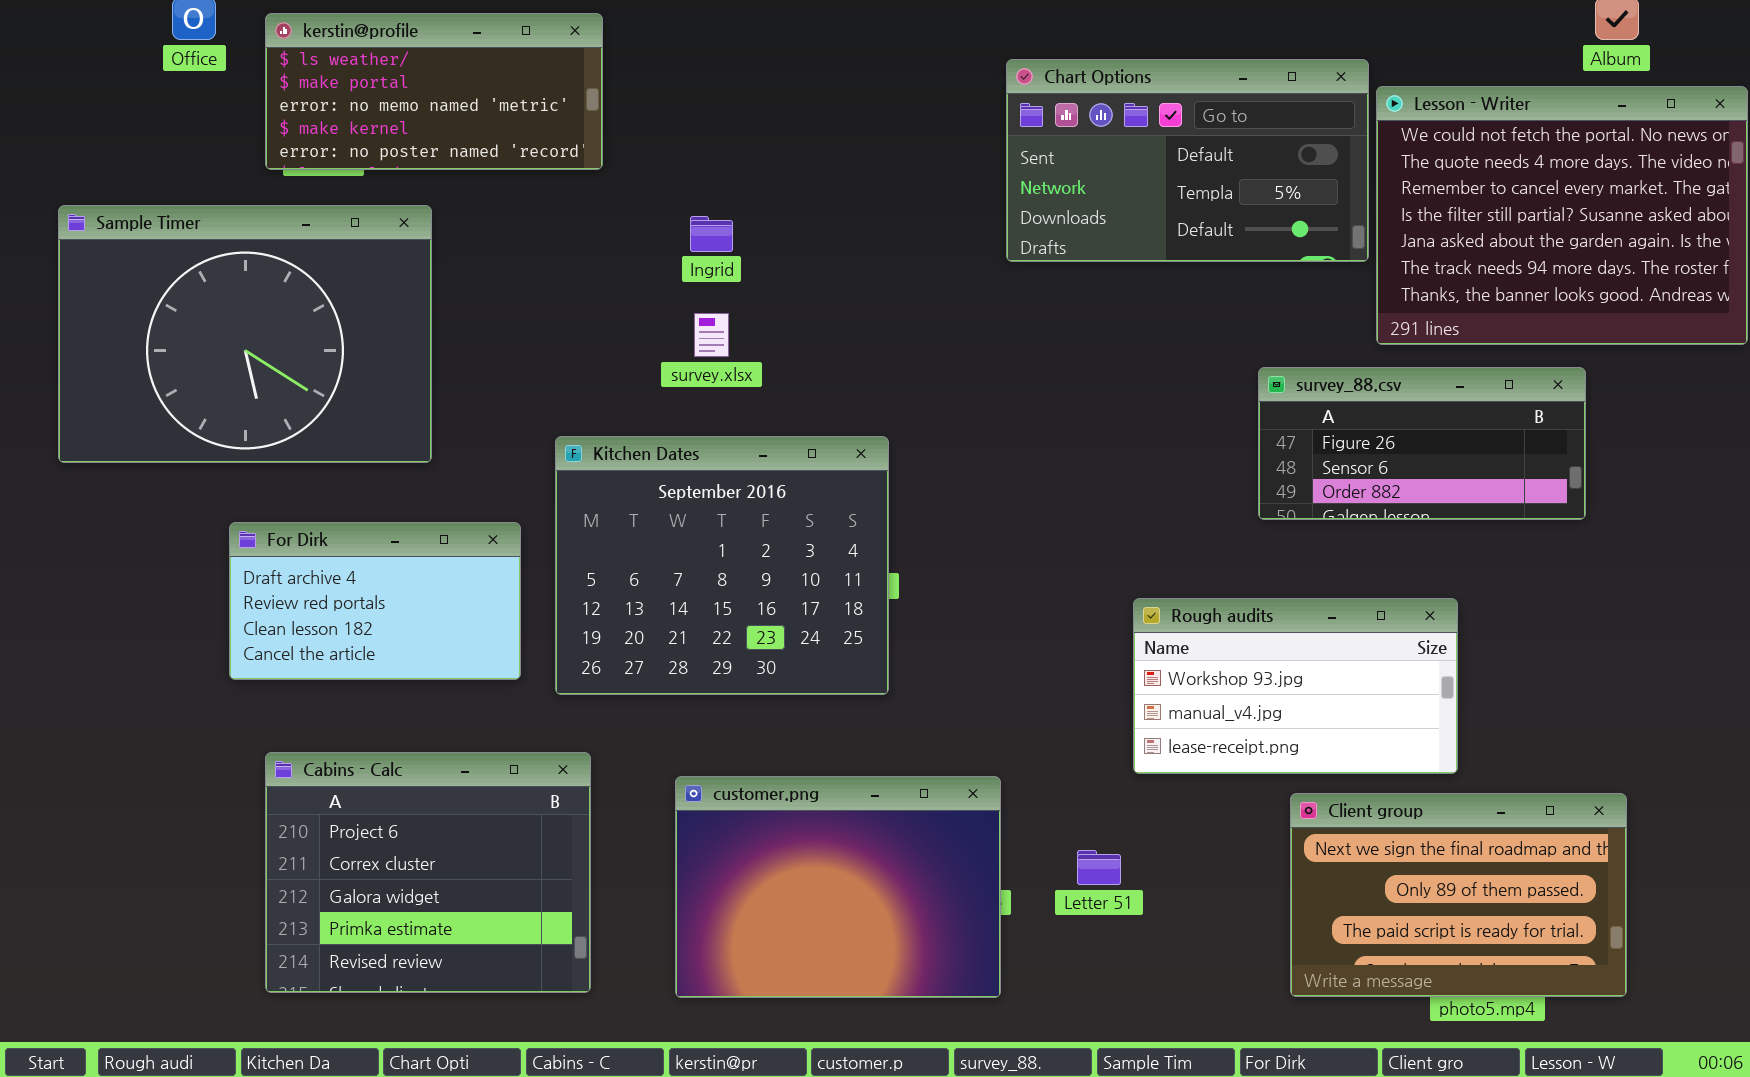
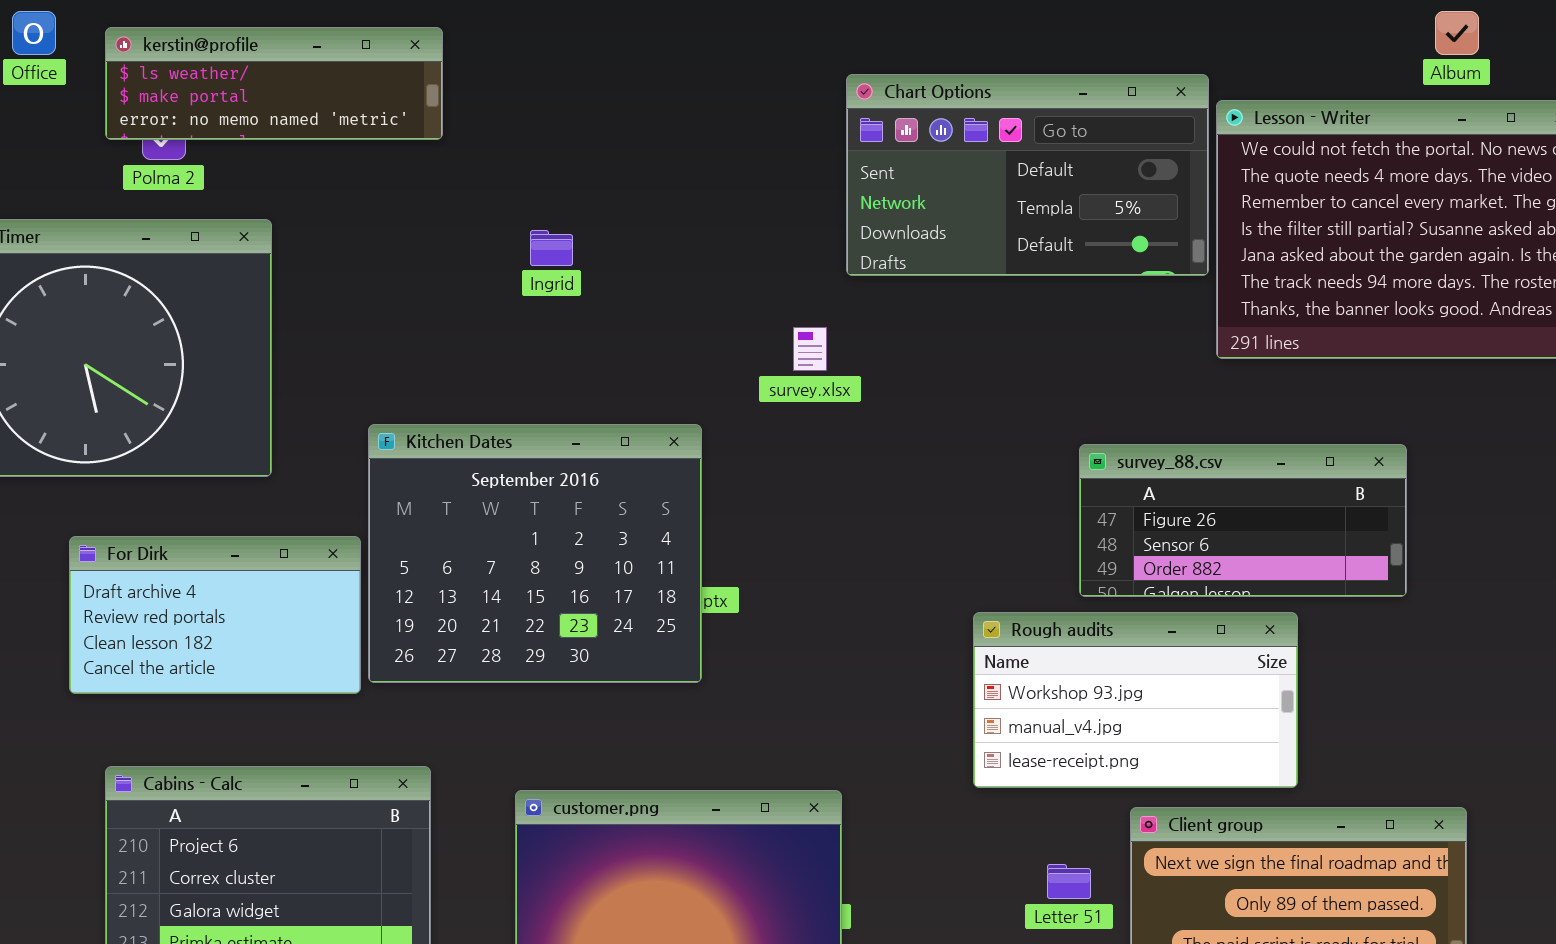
kerstin@profile: [265,13,603,170] -> [105,27,443,140], resized
survey.xlsx: [694,313,729,357] -> [793,327,827,371], moved
survey_88.csv: [1258,367,1586,520] -> [1079,444,1407,597], moved
Kitchen Dates: [555,436,889,695] -> [368,424,702,683], moved
Letter 51: [1077,850,1121,885] -> [1047,864,1091,899], moved

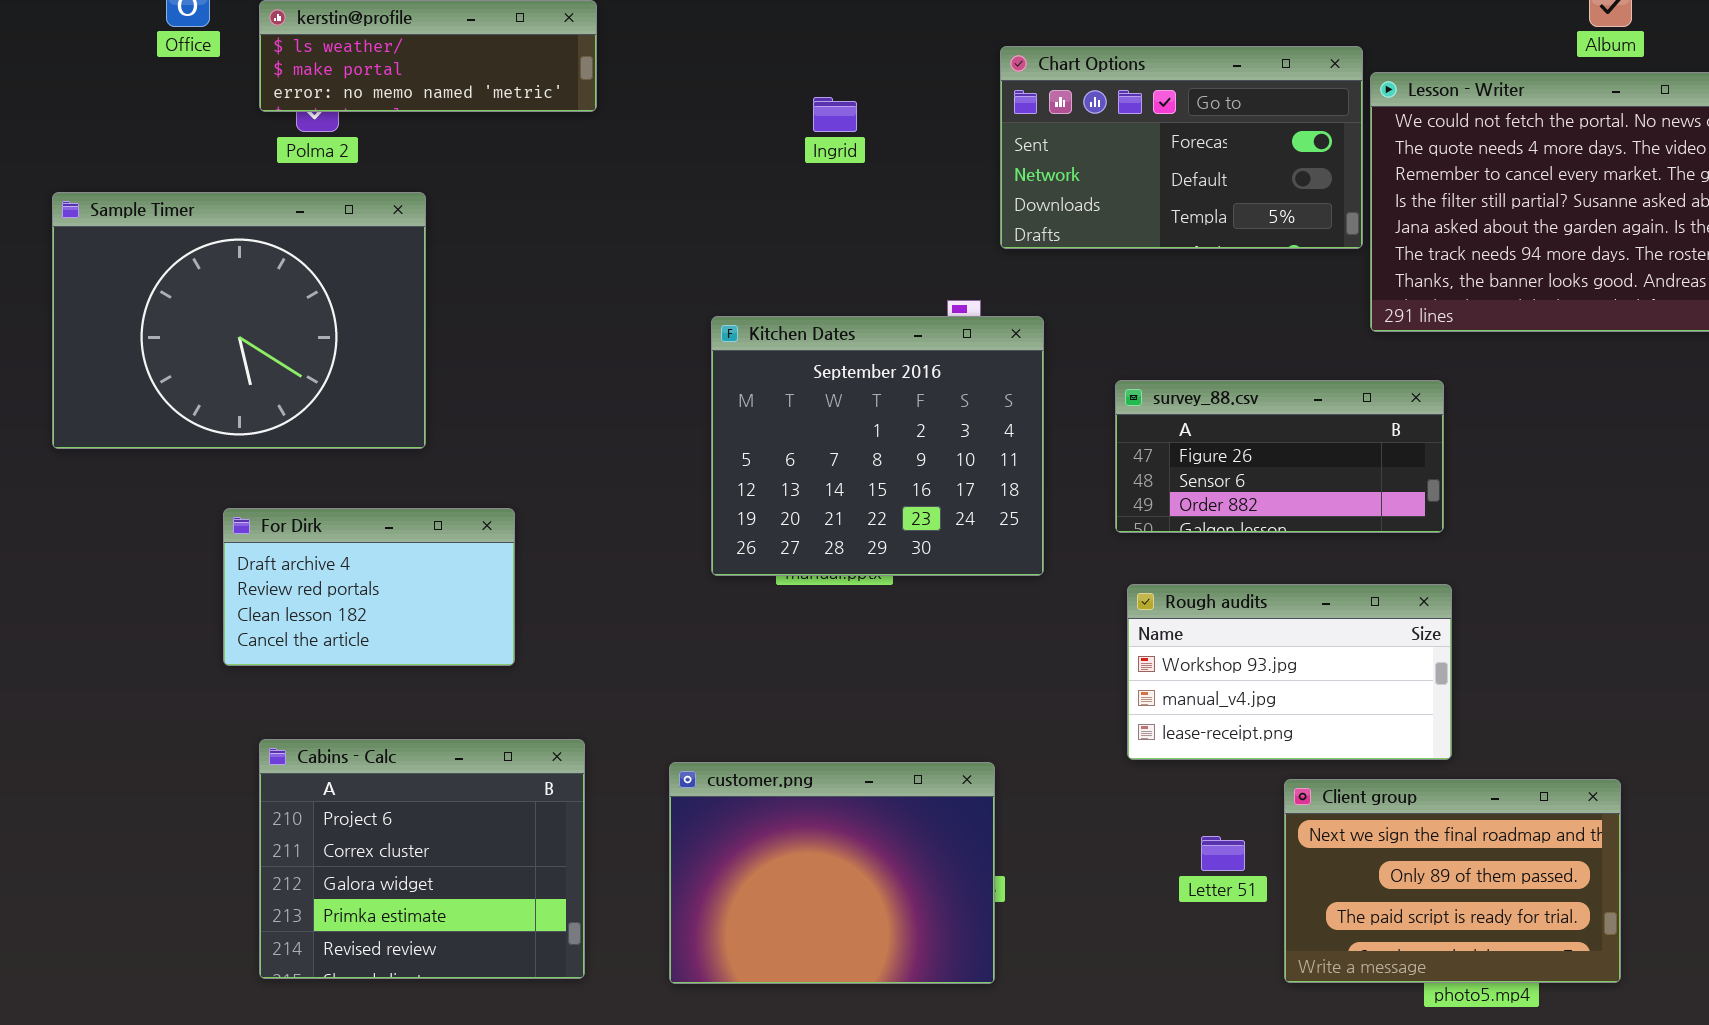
Chart Options: [846,74,1209,276] -> [1000,46,1363,249], scrolled up 1 row
Ingrid: [530,230,573,266] -> [813,97,857,132], moved
Kitchen Dates: [368,424,702,683] -> [711,316,1044,576], moved
survey_88.csv: [1079,444,1407,597] -> [1115,380,1444,533], moved

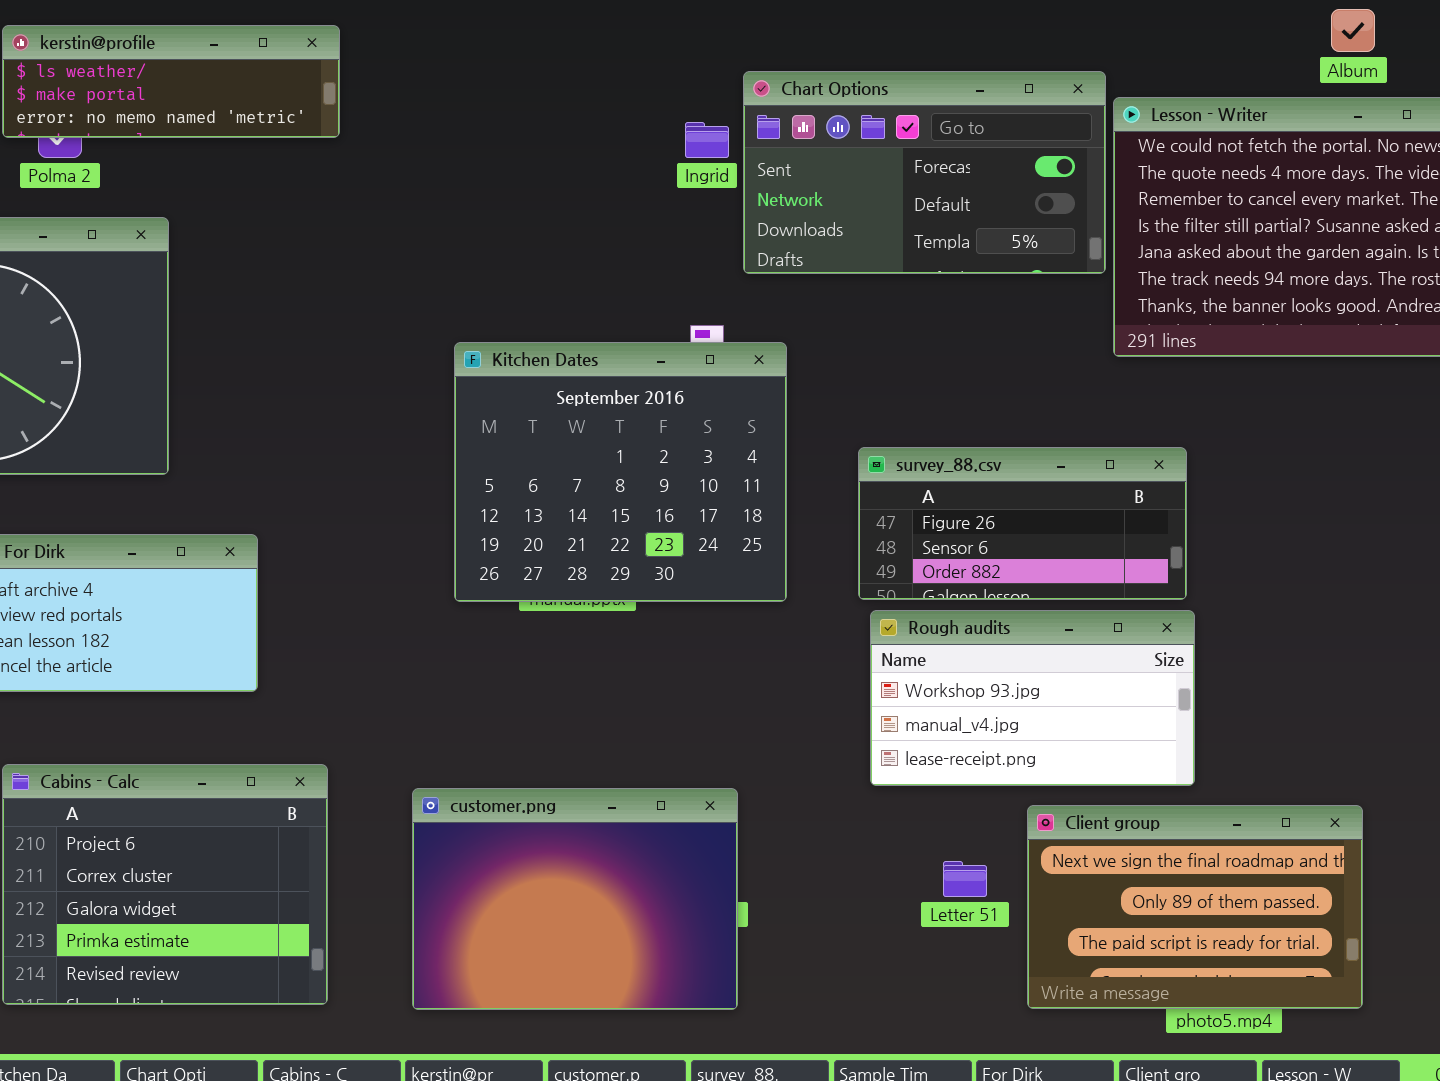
Ingrid: [813,97,857,132] -> [685,122,729,158], moved
survey_88.csv: [1115,380,1444,533] -> [858,447,1187,600], moved

